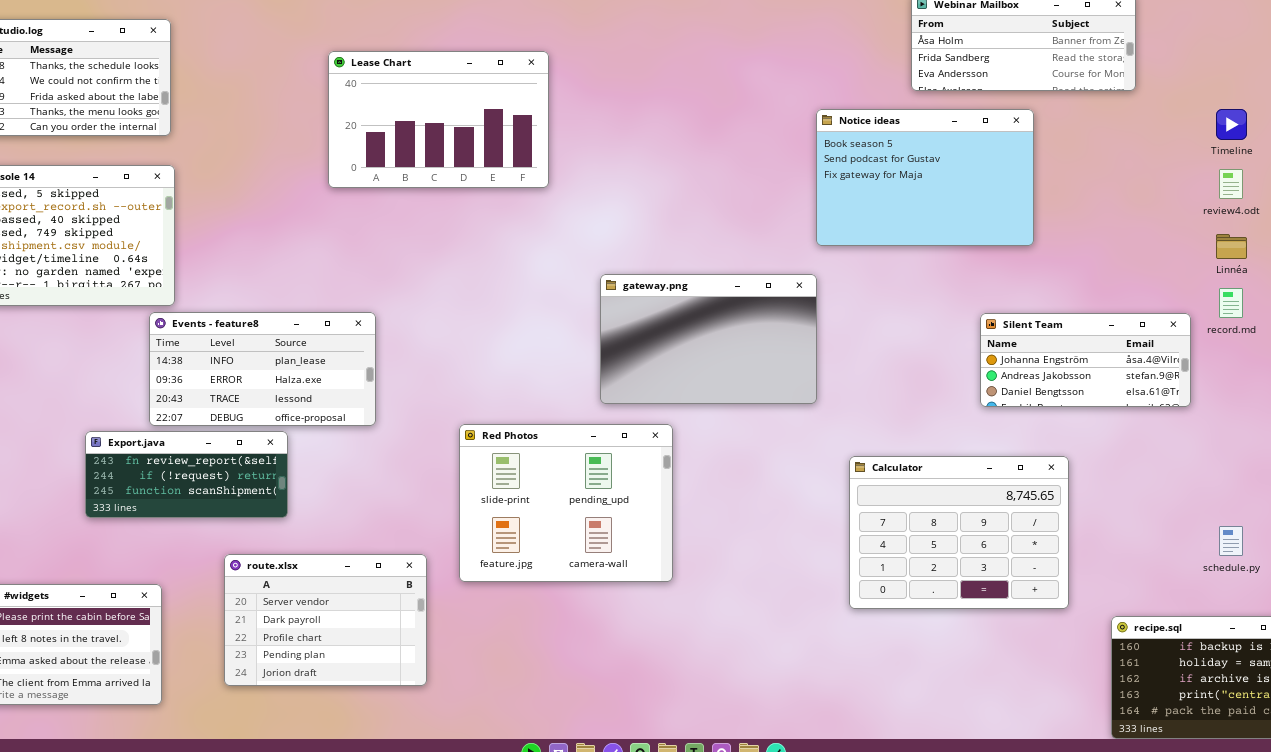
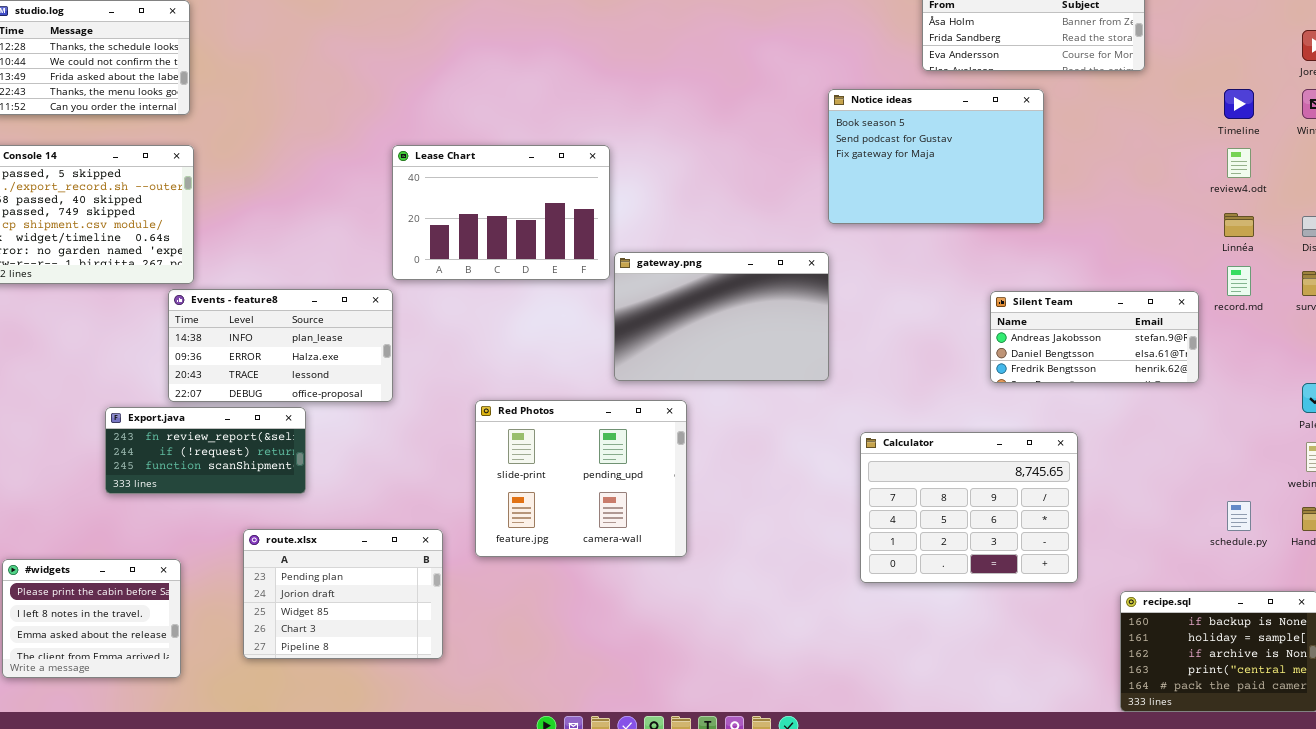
Lease Chart: [328,51,549,188] -> [392,145,610,280], moved
Silent Team: [980,313,1191,407] -> [990,291,1199,383], scrolled down 1 row
route.xlsx: [224,554,427,686] -> [243,529,443,659], scrolled down 3 rows

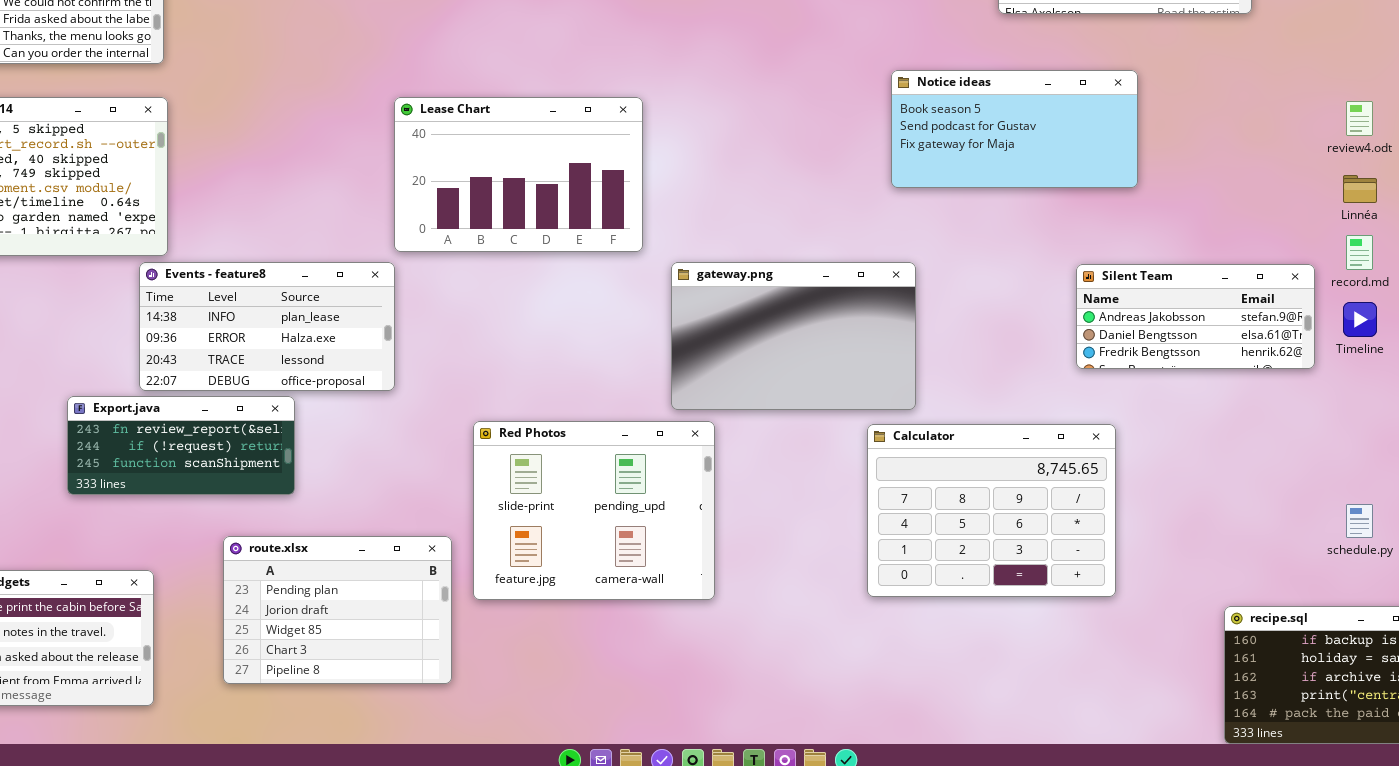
Notice ideas: [828,89,1044,224] -> [891,70,1138,188], resized
Timeline: [1224,89,1254,119] -> [1343,302,1377,337], moved
gateway.png: [614,252,829,381] -> [671,262,916,410], moved
Red Photos: [475,400,687,557] -> [473,421,715,600], moved
Calculator: [860,432,1078,583] -> [867,424,1116,597], moved

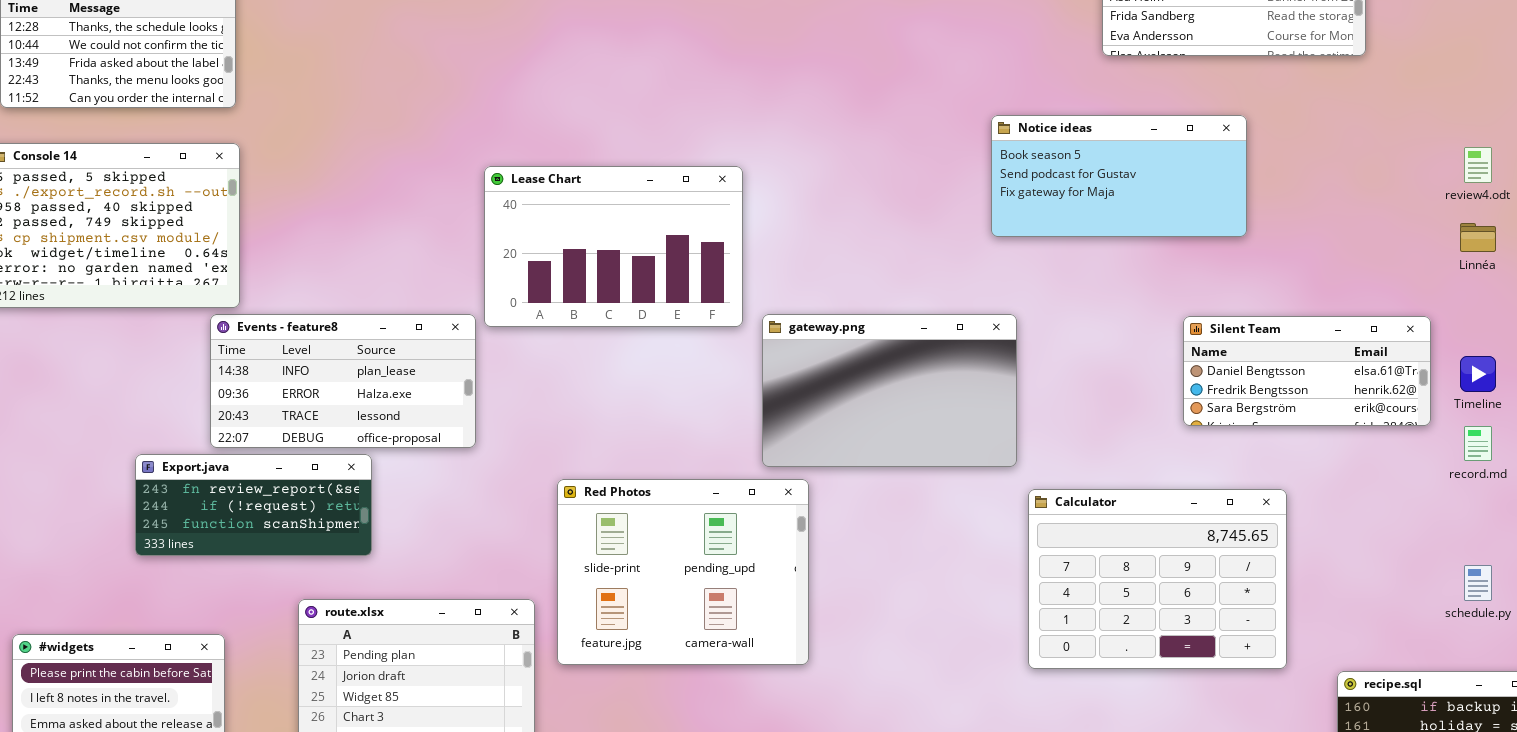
Lease Chart: [394,97,643,252] -> [484,166,743,327], moved
record.md: [1346,235,1373,270] -> [1464,426,1492,461], moved
Silent Team: [1076,264,1315,369] -> [1183,316,1431,426], scrolled down 1 row
Calculator: [867,424,1116,597] -> [1028,489,1287,669], moved

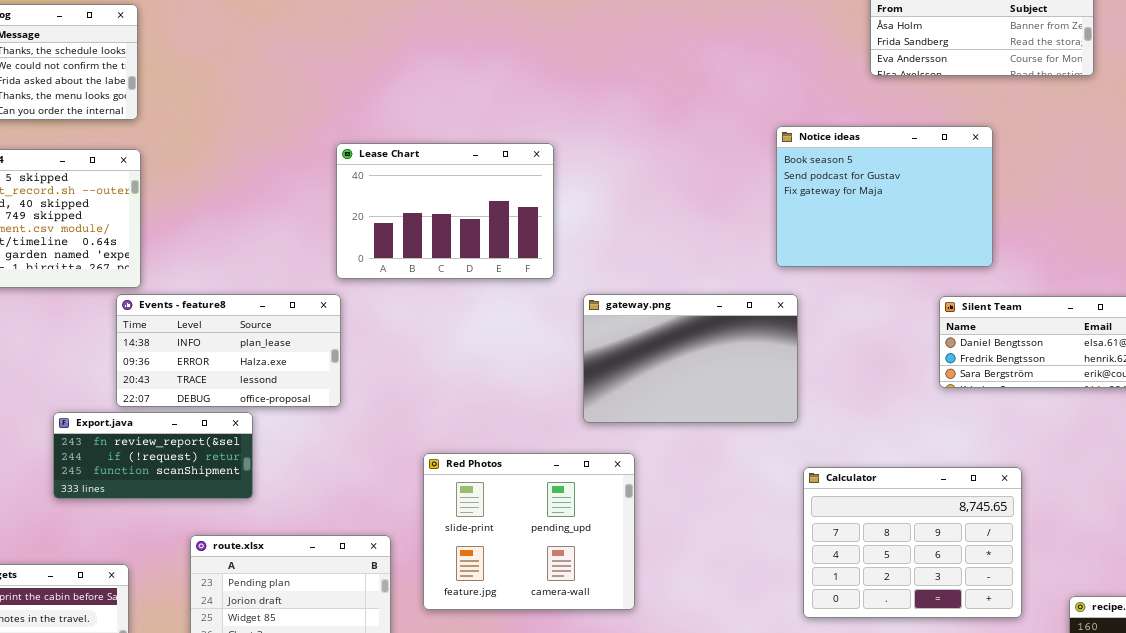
Notice ideas: [991,115,1247,237] -> [776,126,993,267], resized
Lease Chart: [484,166,743,327] -> [336,143,554,279], moved
Red Photos: [557,479,809,665] -> [423,453,635,610], moved
Calculator: [1028,489,1287,669] -> [803,467,1022,618], moved

